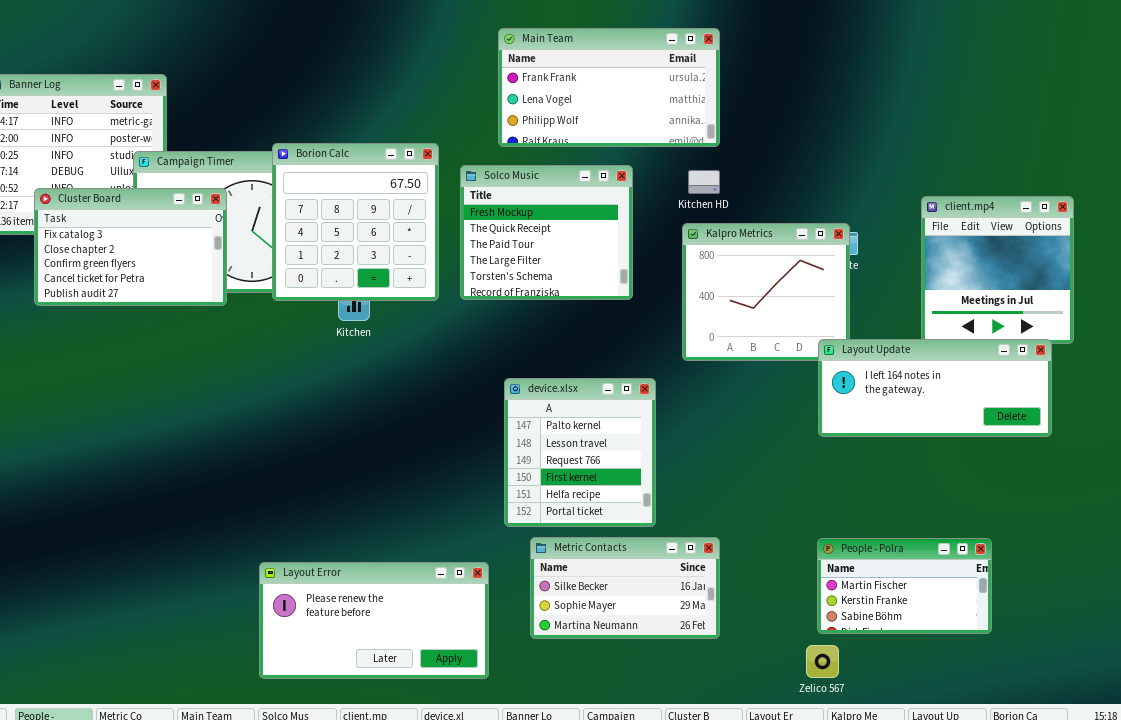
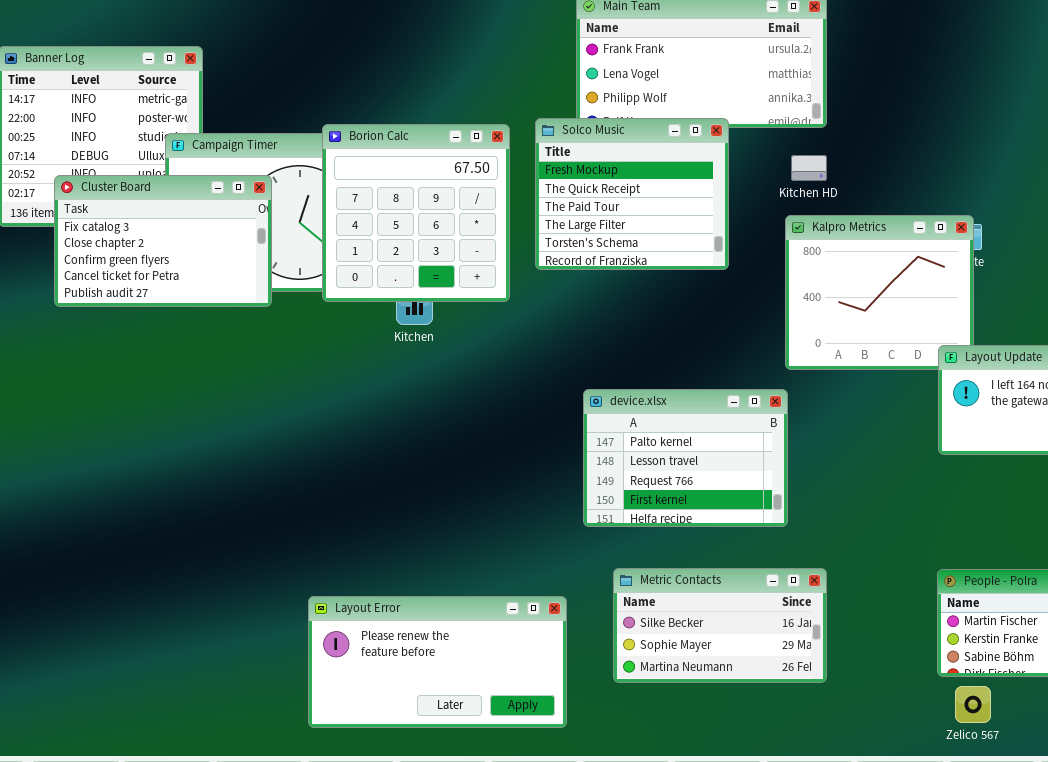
Solco Music: [460,165,633,300] -> [535,118,729,270], moved
device.xlsx: [504,378,656,527] -> [583,389,788,527], resized
Zelico 567: [806,645,839,678] -> [955,686,991,723], moved

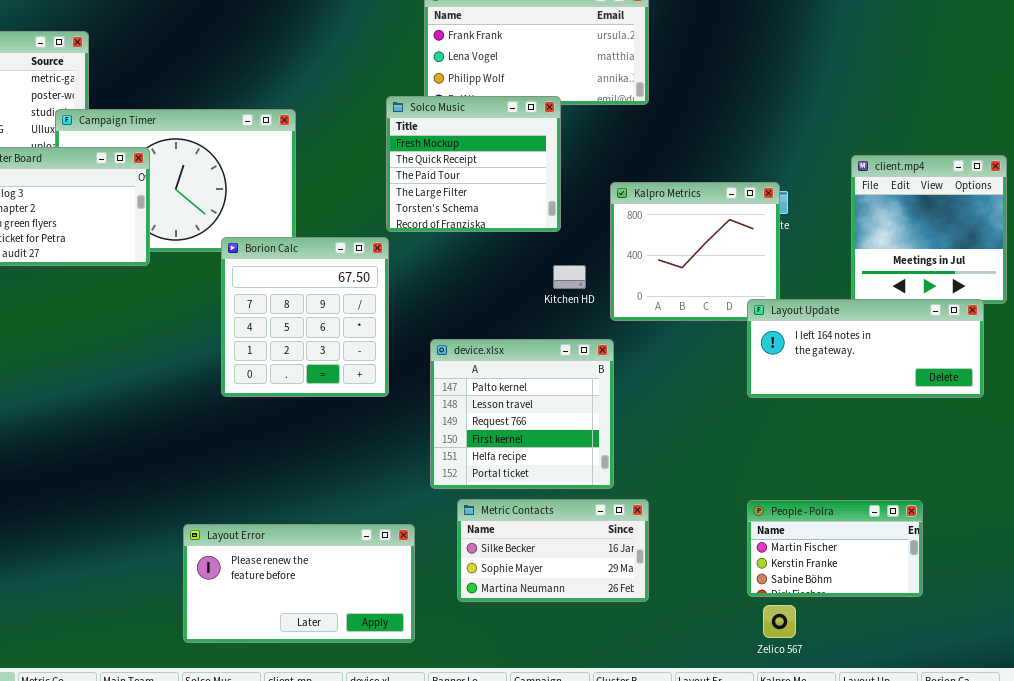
Borion Calc: [322,124,510,302] -> [221,237,389,397], moved
Kitchen HD: [791,155,827,181] -> [553,265,586,289], moved
device.xlsx: [583,389,788,527] -> [430,339,614,489], resized

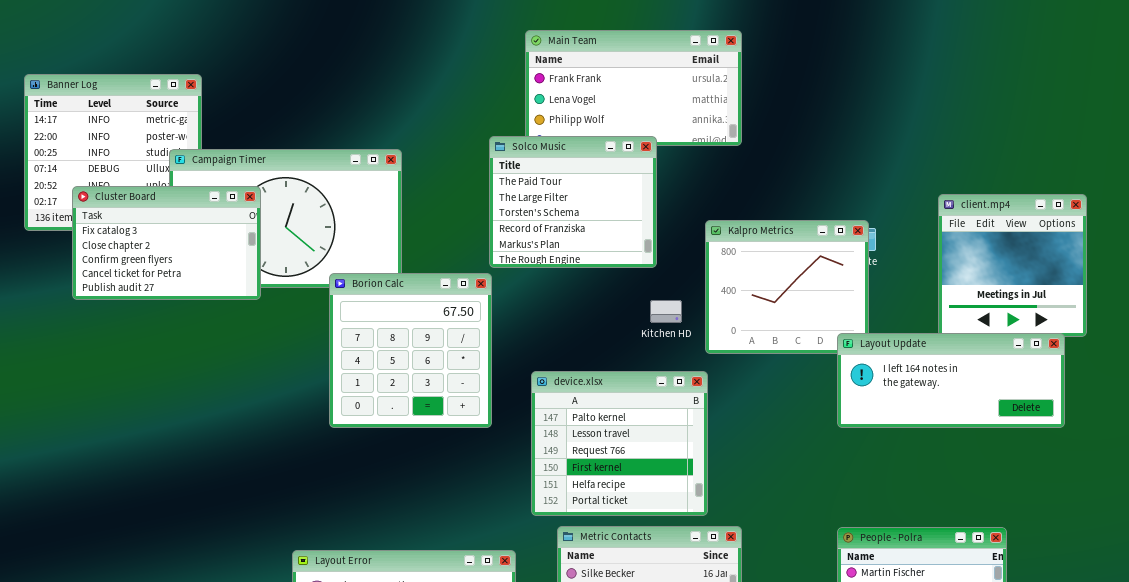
Solco Music: [386,96,561,232] -> [489,136,657,268], scrolled down 2 rows

